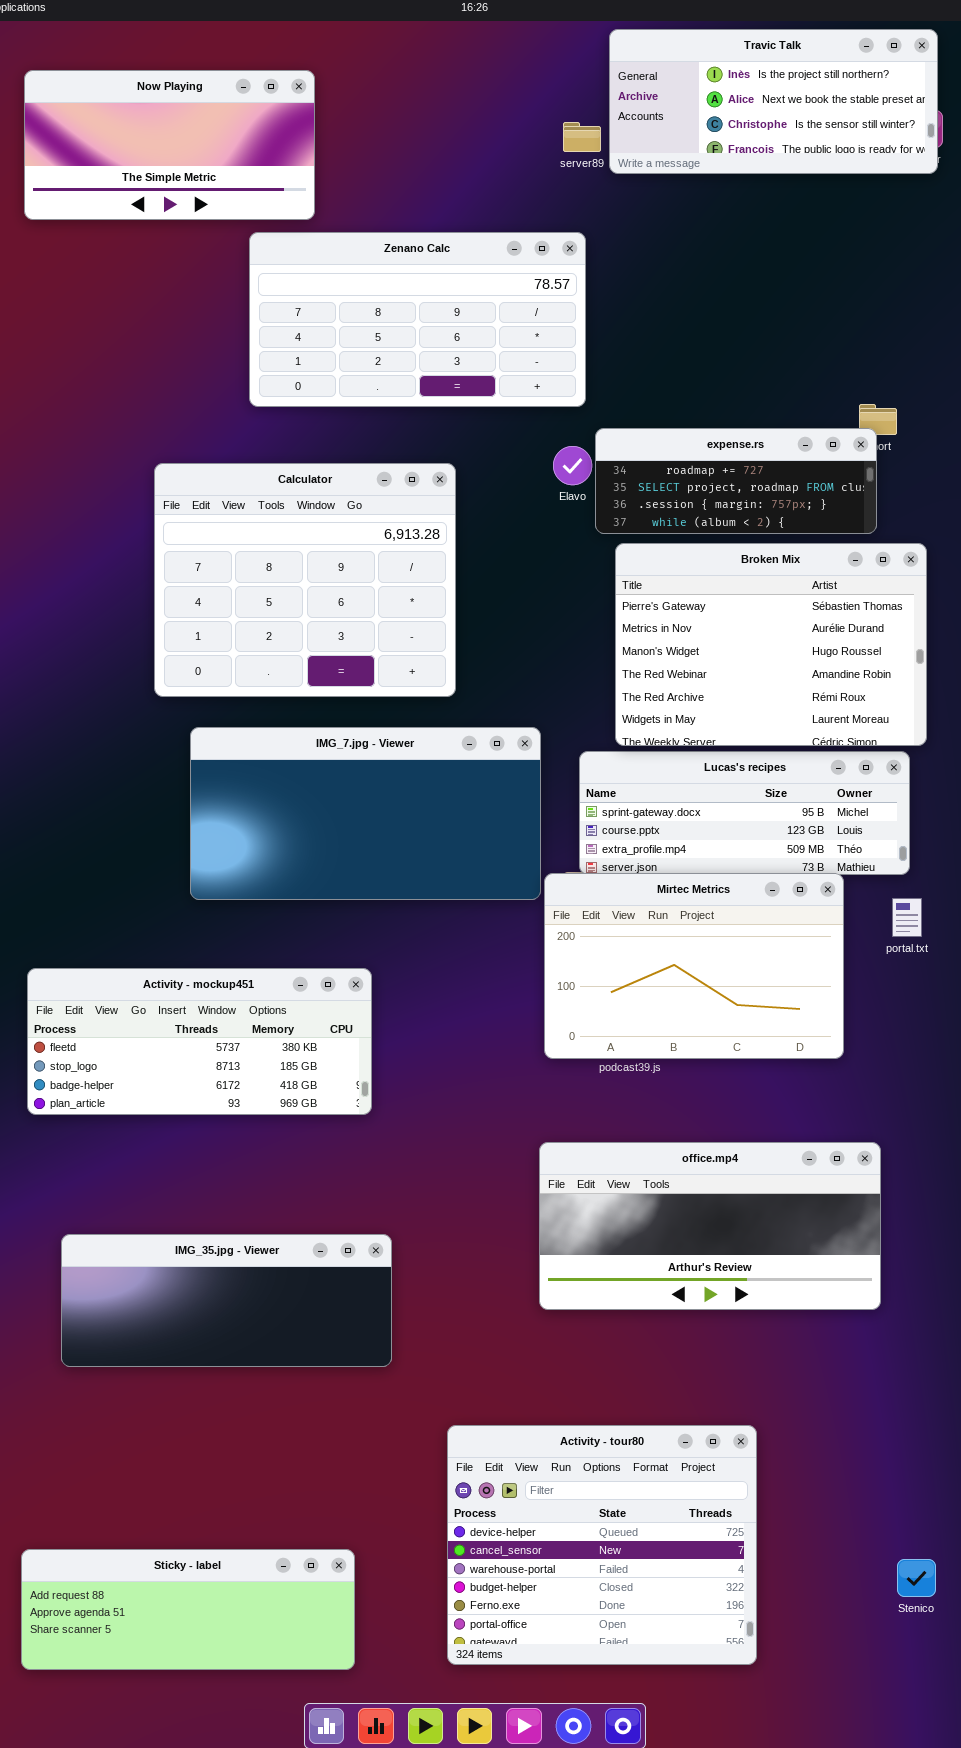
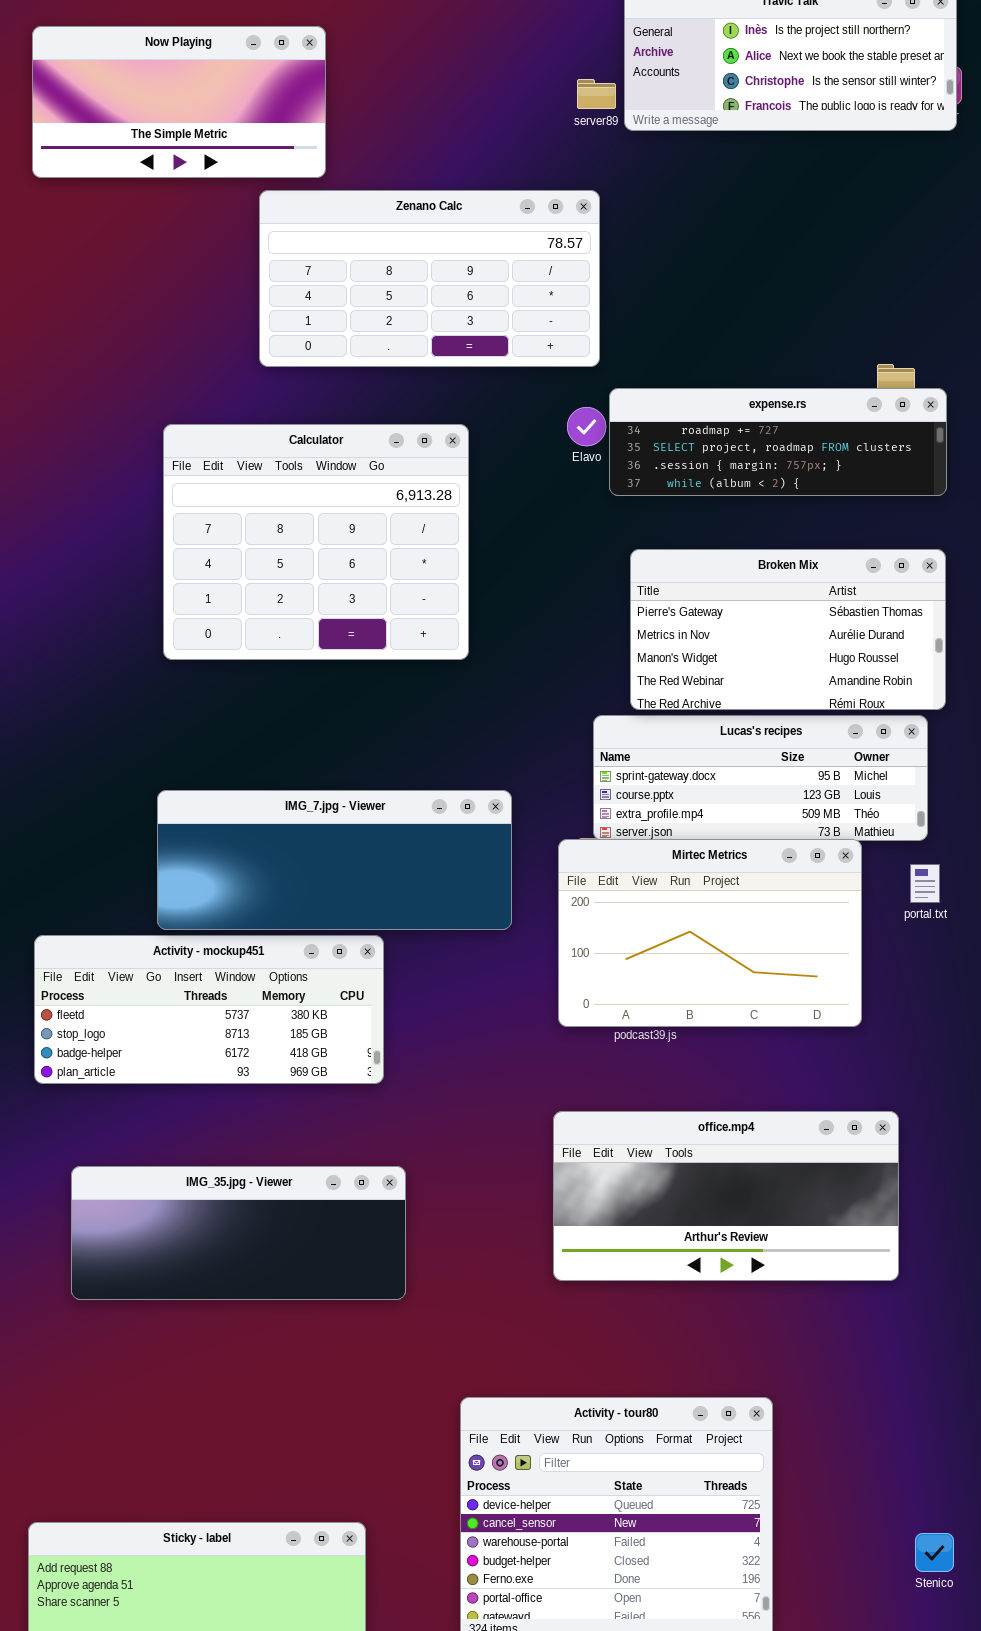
expense.rs: [595,428,877,534] -> [609,388,947,496], resized
Broken Mix: [615,543,927,746] -> [630,549,946,710], resized
IMG_7.jpg - Viewer: [190,727,541,900] -> [157,790,512,930], moved, resized
IMG_35.jpg - Viewer: [61,1234,392,1367] -> [71,1166,406,1300], moved

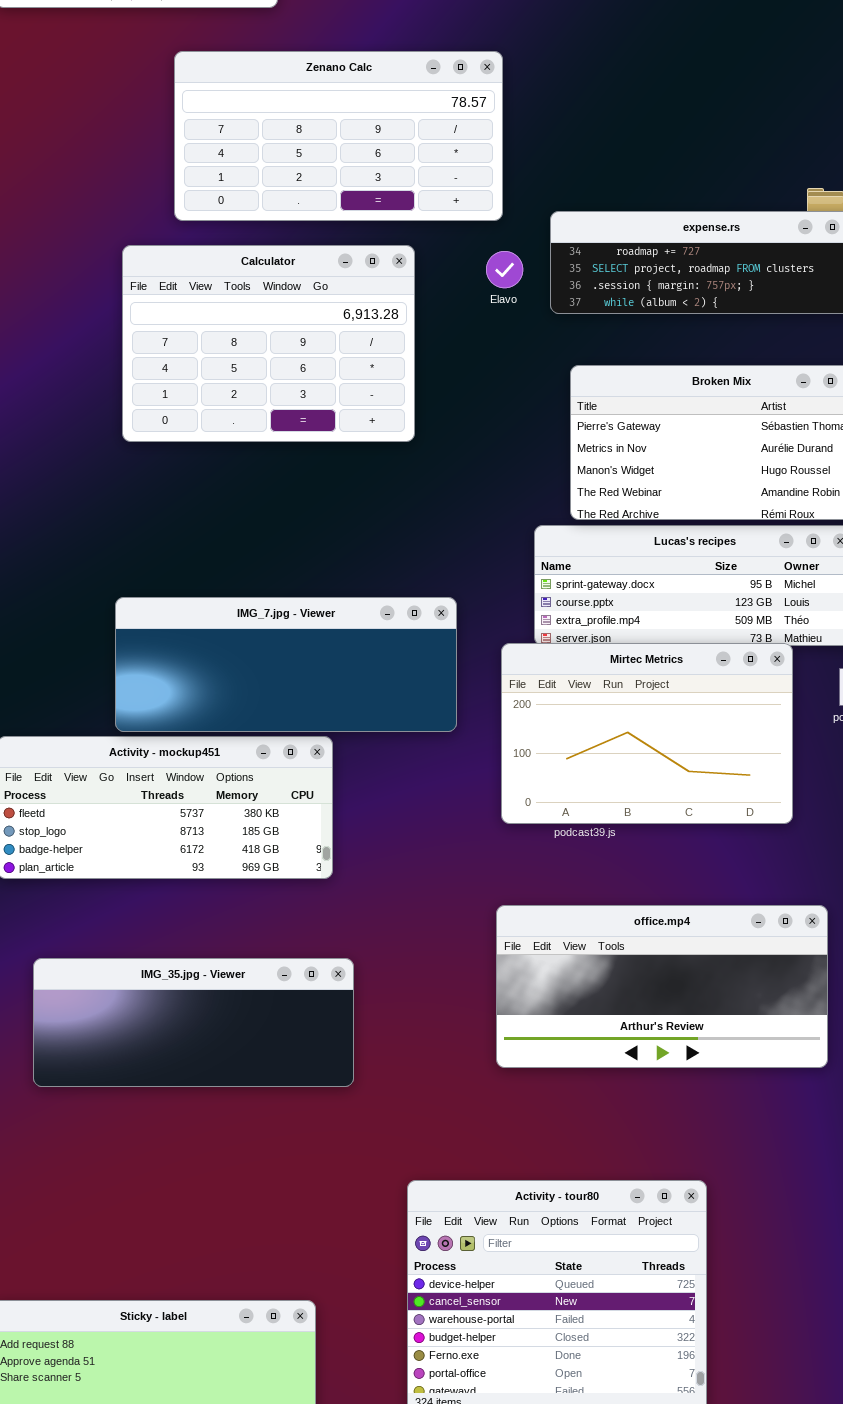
Zenano Calc: [259,190,600,367] -> [174,51,503,221], moved
Elavo: [567,407,606,446] -> [486,251,523,288], moved
Calculator: [163,424,469,660] -> [122,245,415,442], resized

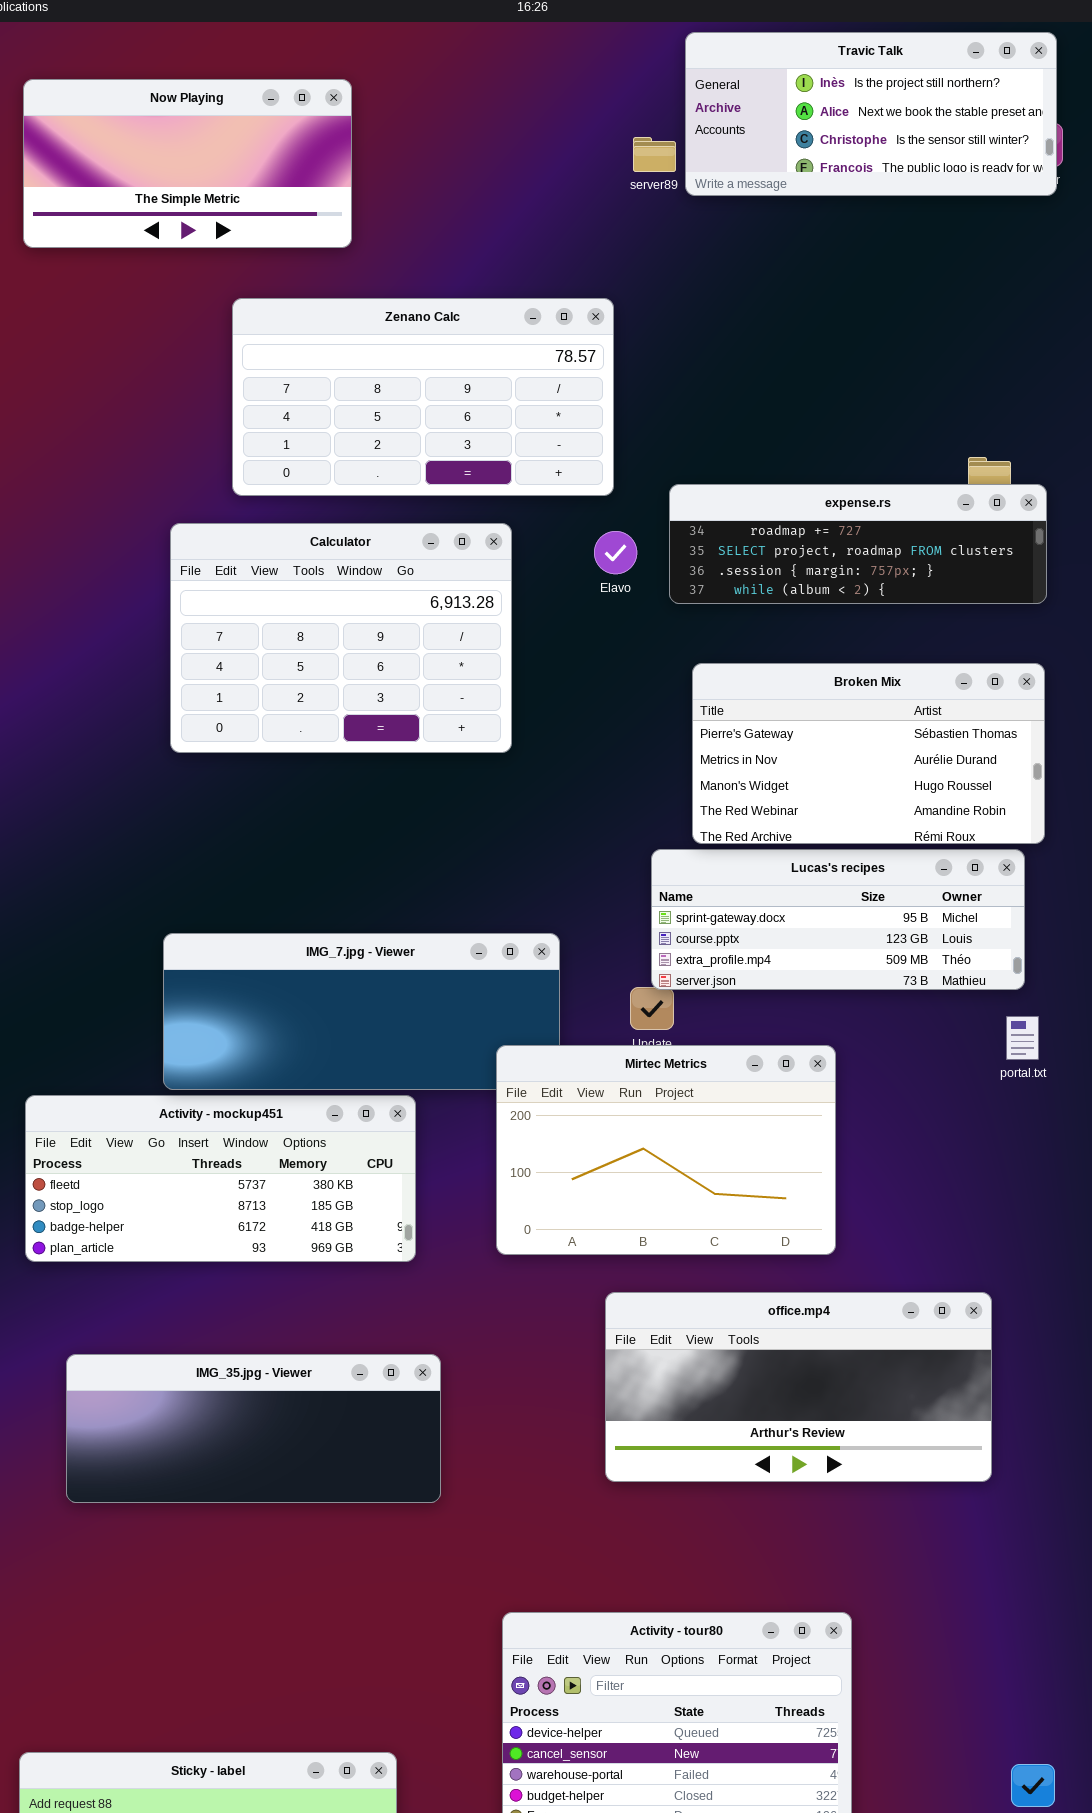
Mirtec Metrics: [501,643,793,824] -> [496,1045,836,1255], moved

